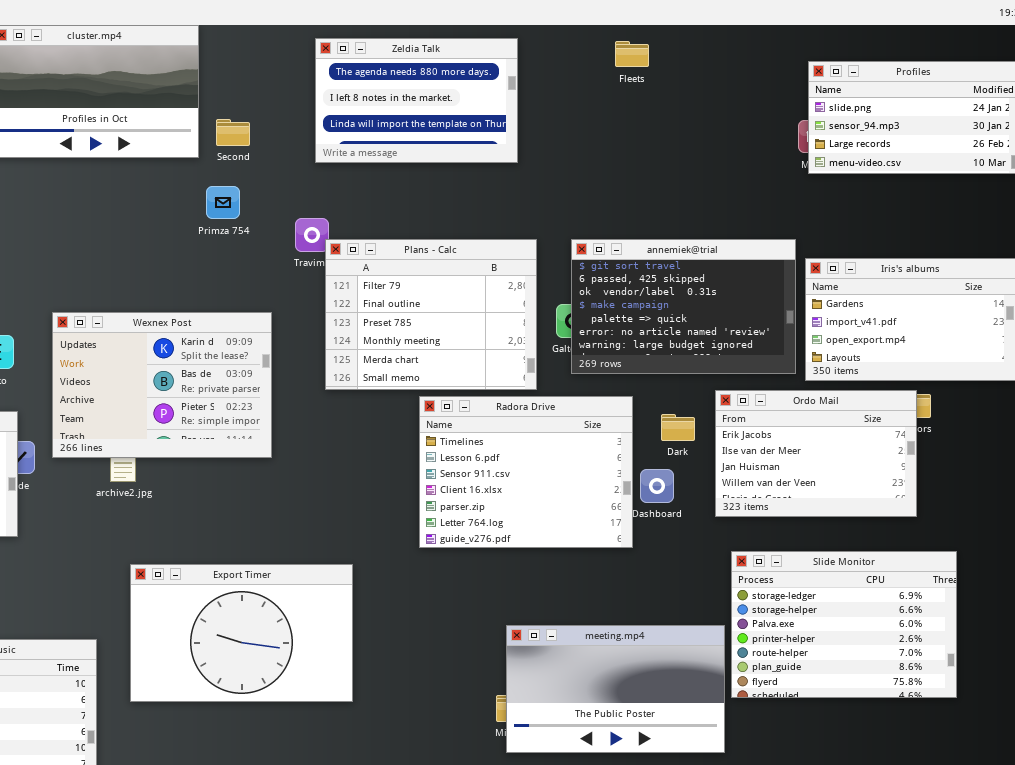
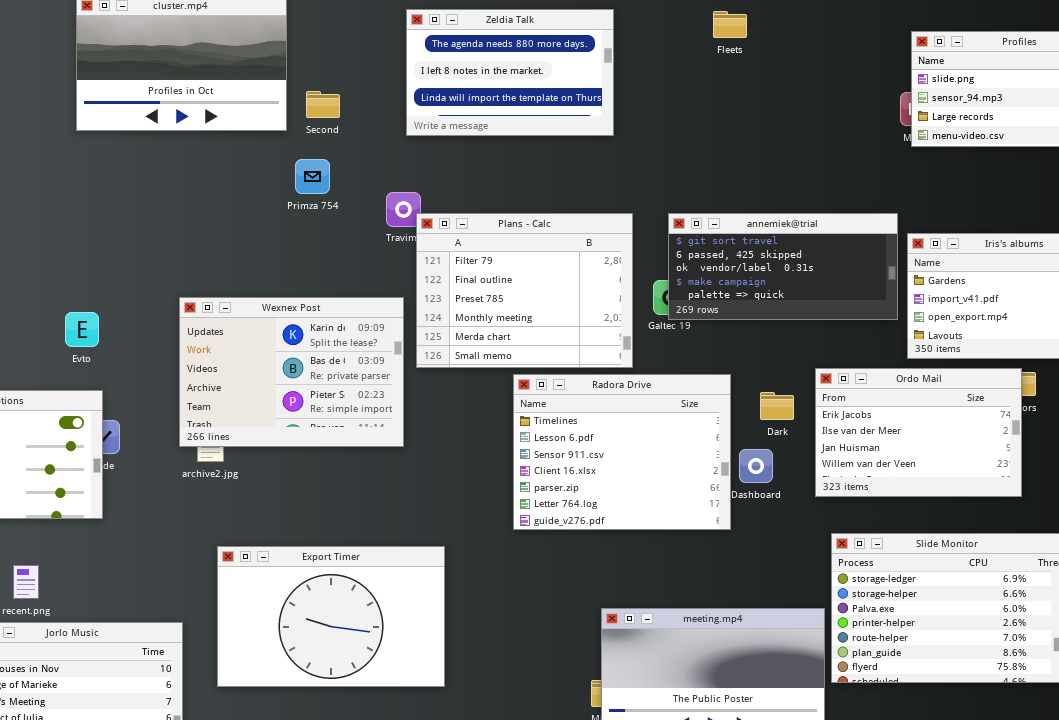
annemiek@trial: [571,239,796,374] -> [668,213,898,320], resized
Wexnex Post: [52,312,272,458] -> [179,297,404,447], moved

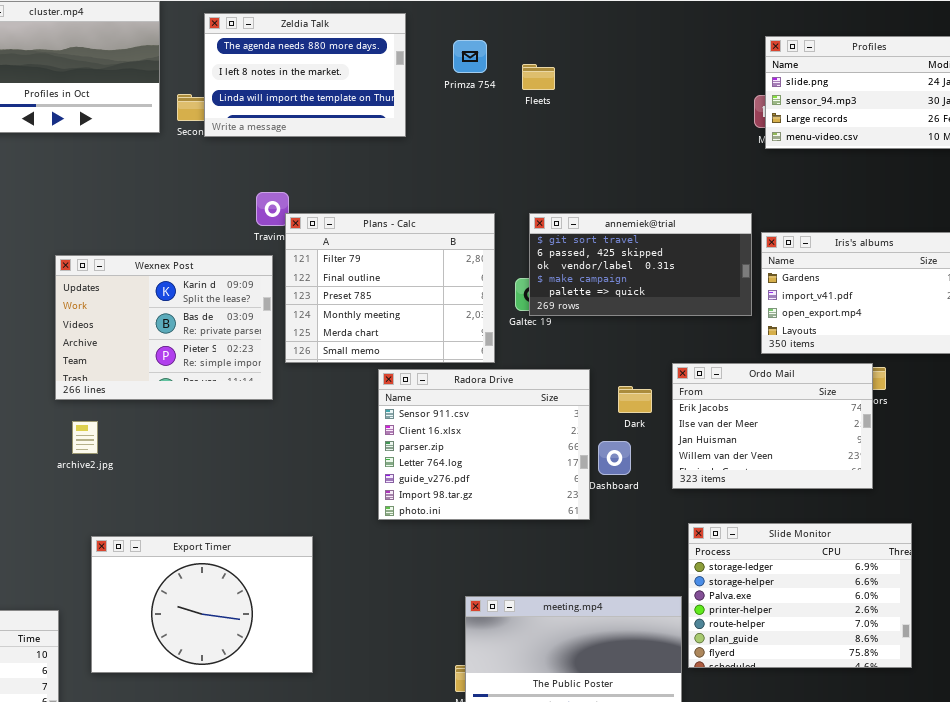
Zeldia Talk: [406,9,614,136] -> [204,13,406,137], moved
Fleets: [713,11,747,38] -> [522,64,555,90], moved
Primza 754: [295,159,330,194] -> [453,40,487,73], moved
Wexnex Post: [179,297,404,447] -> [55,255,273,400], moved
Radora Drive: [513,374,731,530] -> [378,369,590,520], scrolled down 2 rows

